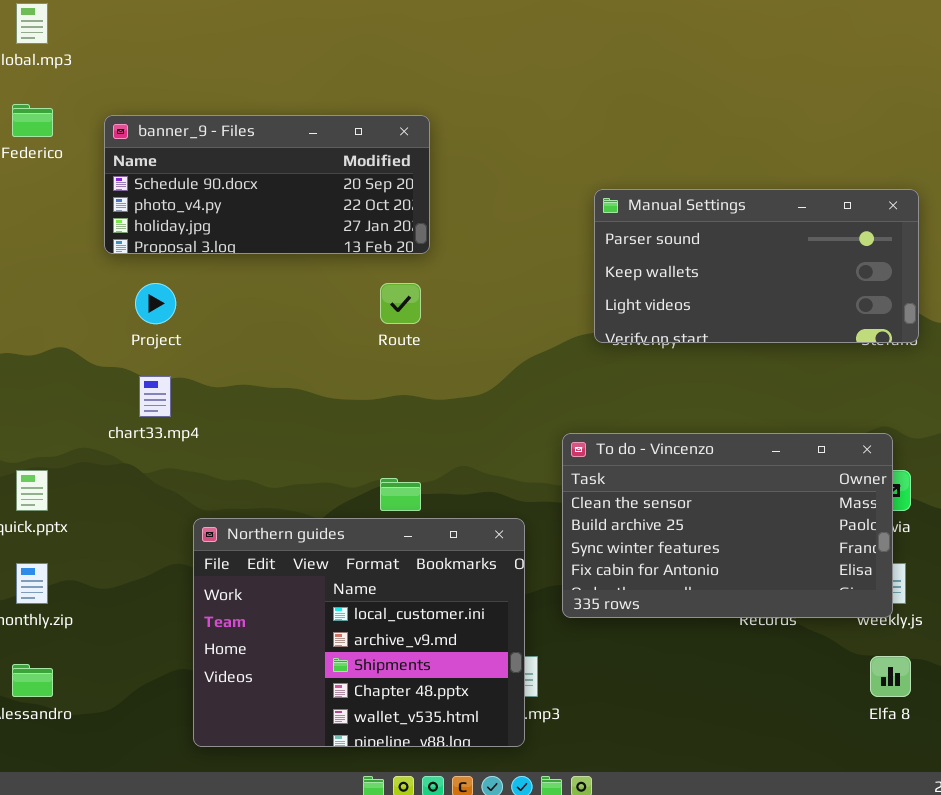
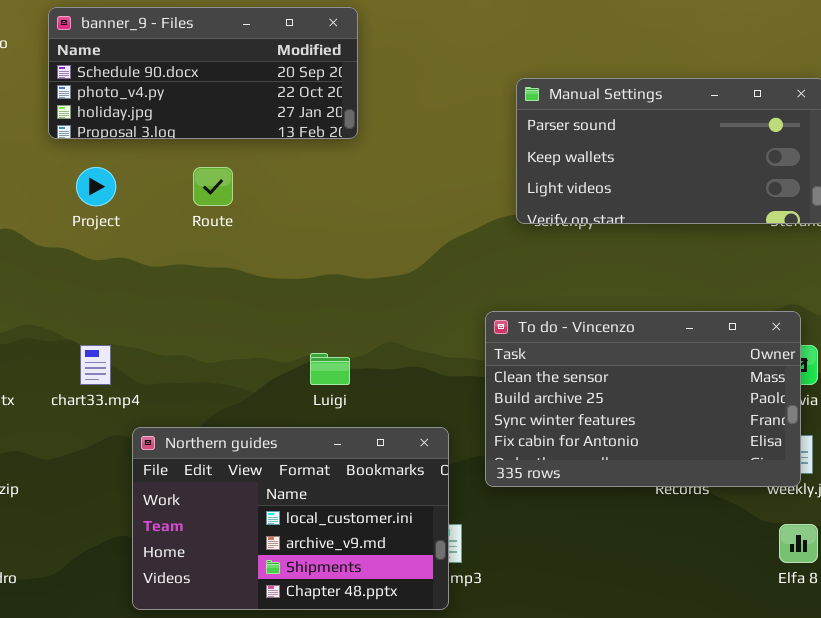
Route: [380,283,421,324] -> [193,167,233,206], moved
chart33.mp4: [139,376,171,417] -> [80,345,111,385], moved
Northern guides: [193,518,525,747] -> [132,427,449,610], resized

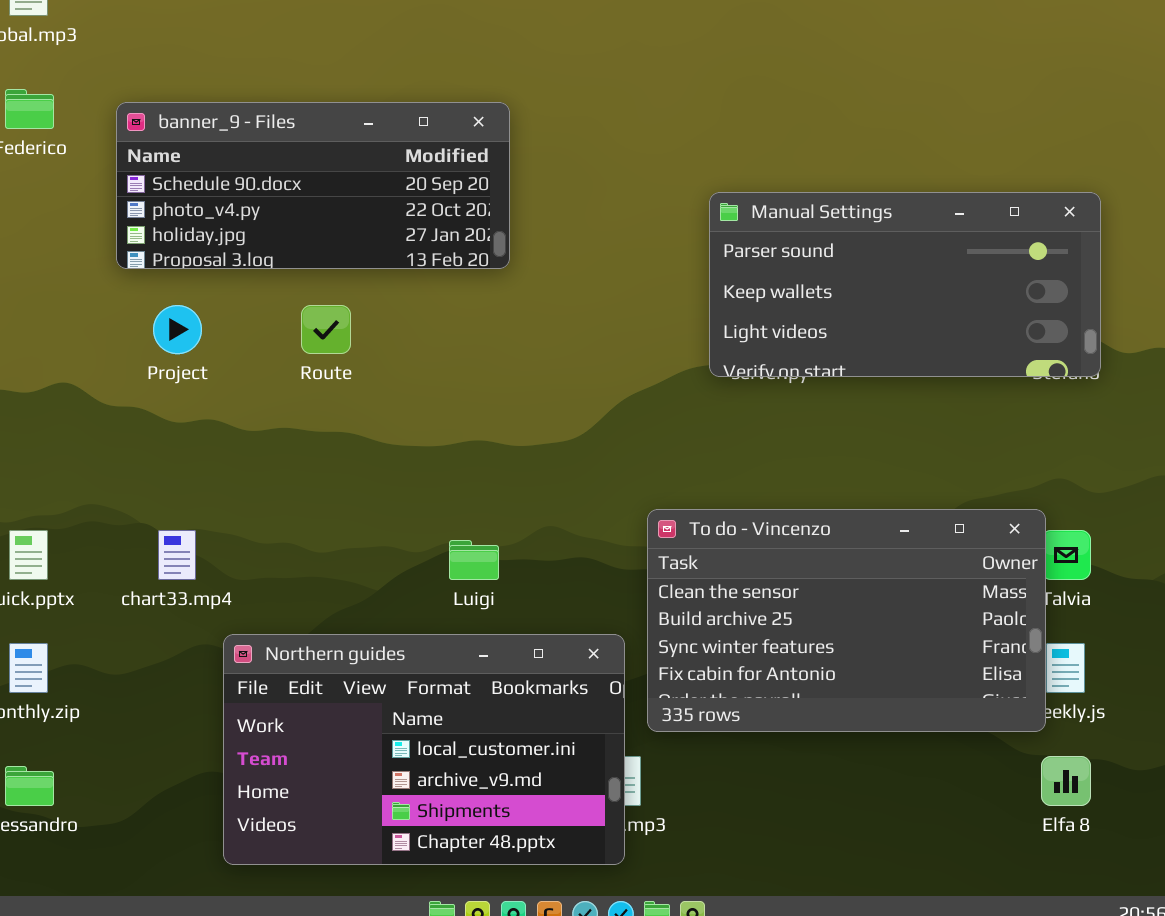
To do - Vincenzo: [485,311,801,487] -> [647,509,1046,732], moved

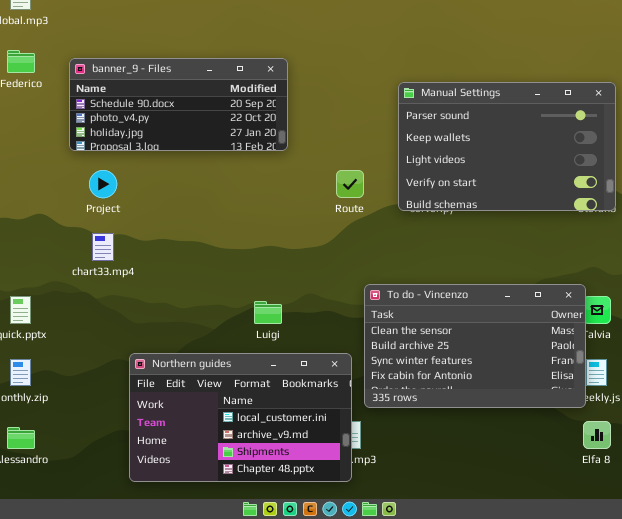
Manual Settings: [709,192,1101,377] -> [398,82,616,211], resized
Route: [301,305,351,354] -> [336,170,364,198], moved
chart33.mp4: [158,530,196,580] -> [92,233,114,261], moved

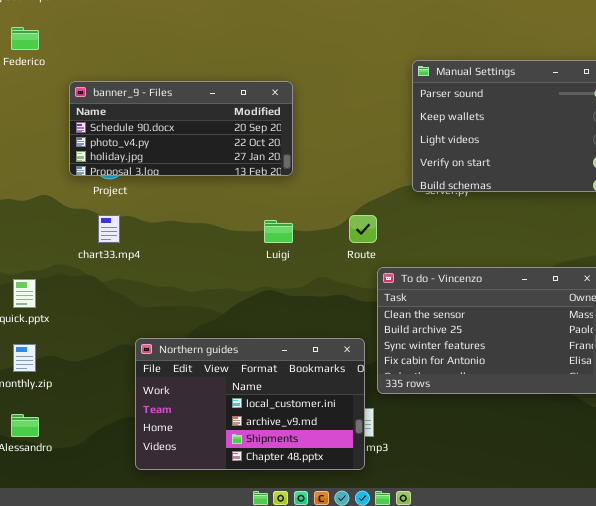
banner_9 - Files: [69,58,288,151] -> [69,81,293,176], moved
Route: [336,170,364,198] -> [349,215,377,243], moved
Luigi: [254,301,282,324] -> [264,220,293,243], moved

